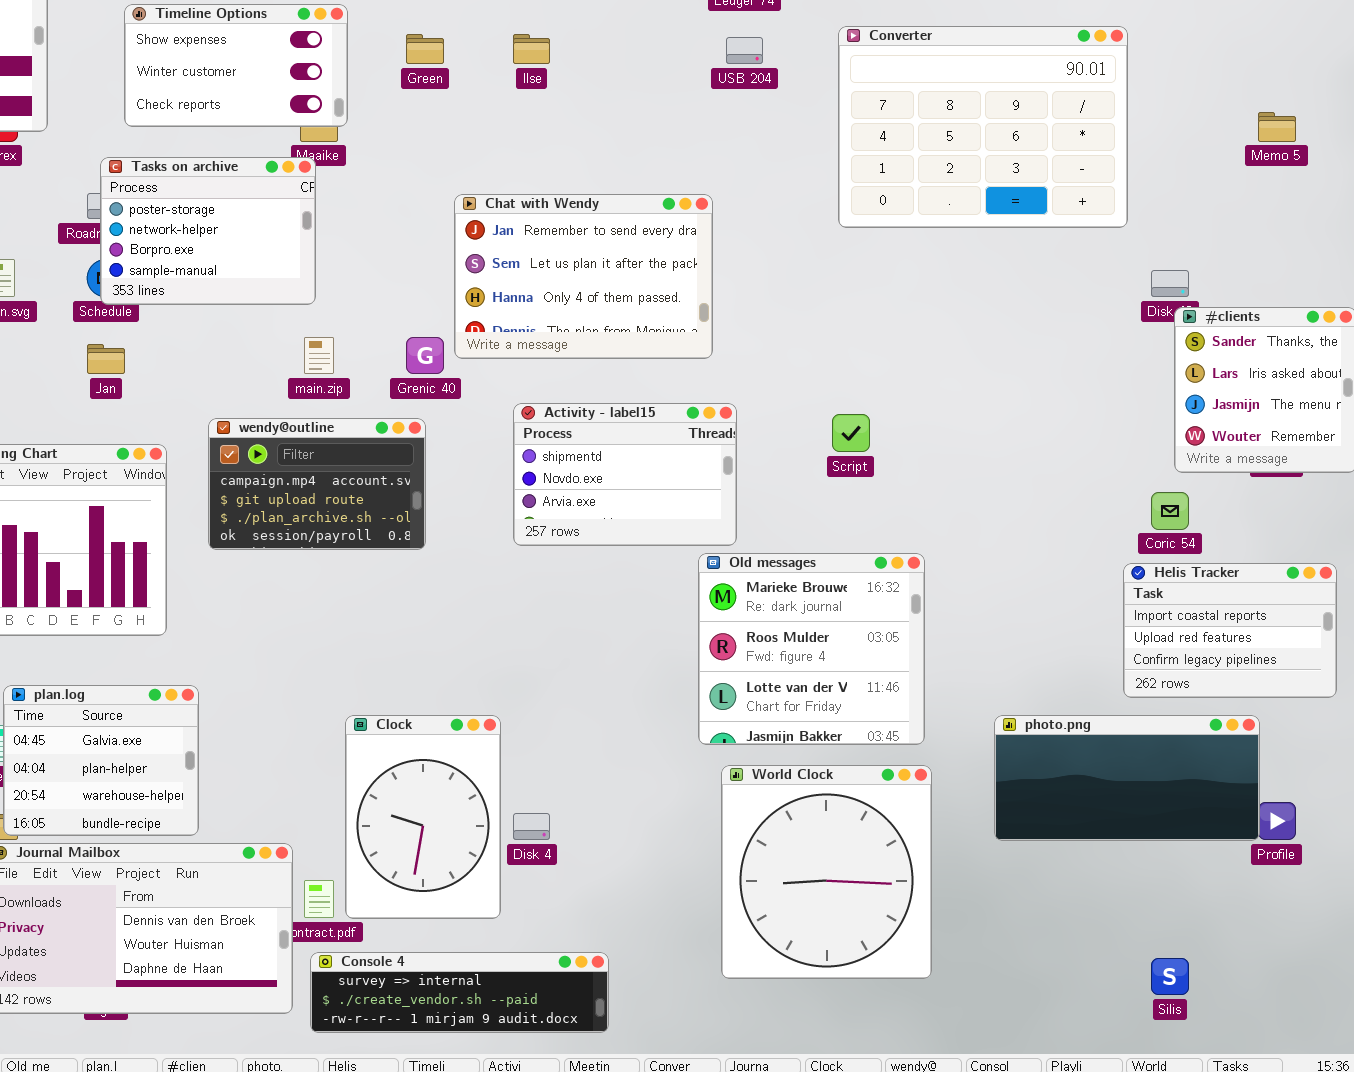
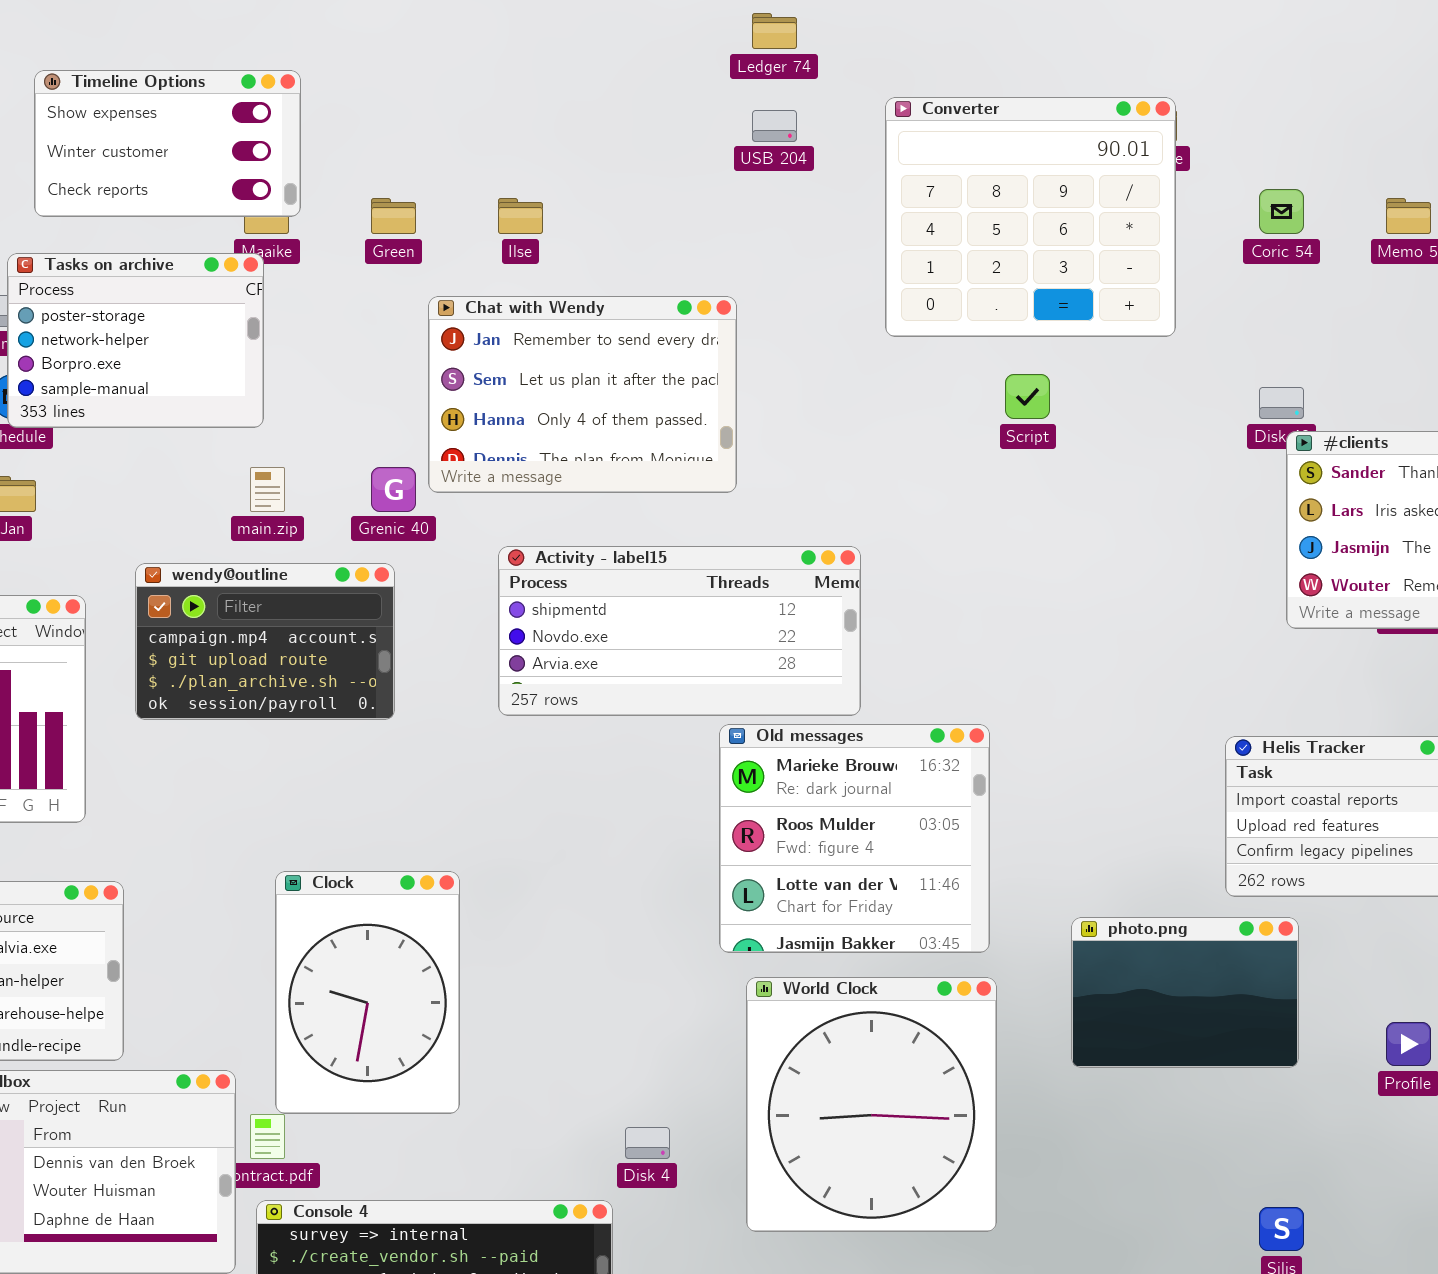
Converter: [838,26,1128,228] -> [885,97,1176,337], resized
Green: [406,34,444,64] -> [371,198,416,234], moved
Ilse: [513,34,550,64] -> [498,198,543,234], moved
Activity - label15: [513,403,737,546] -> [498,546,861,716], resized
Script: [832,414,870,452] -> [1005,374,1050,419], moved
Coric 54: [1151,492,1189,530] -> [1259,189,1304,234], moved
Clock: [345,715,501,919] -> [275,871,460,1114], moved
photo.png: [994,715,1260,841] -> [1071,917,1299,1068], resized
Disk 4: [513,813,550,840] -> [625,1127,670,1159], moved

